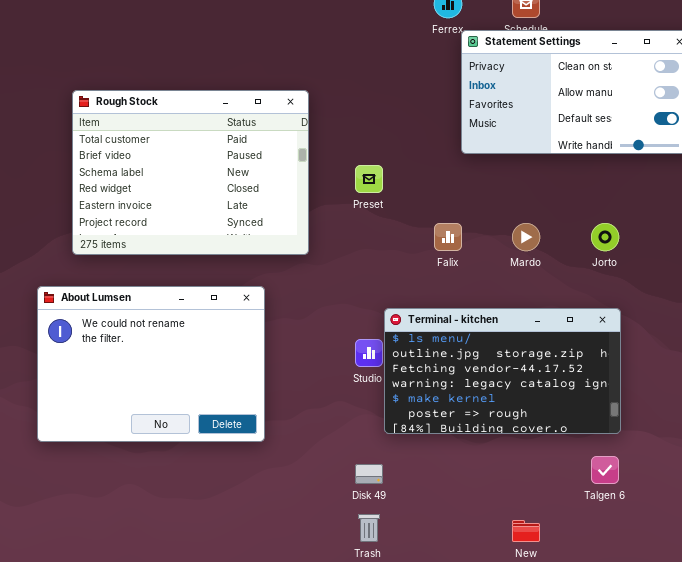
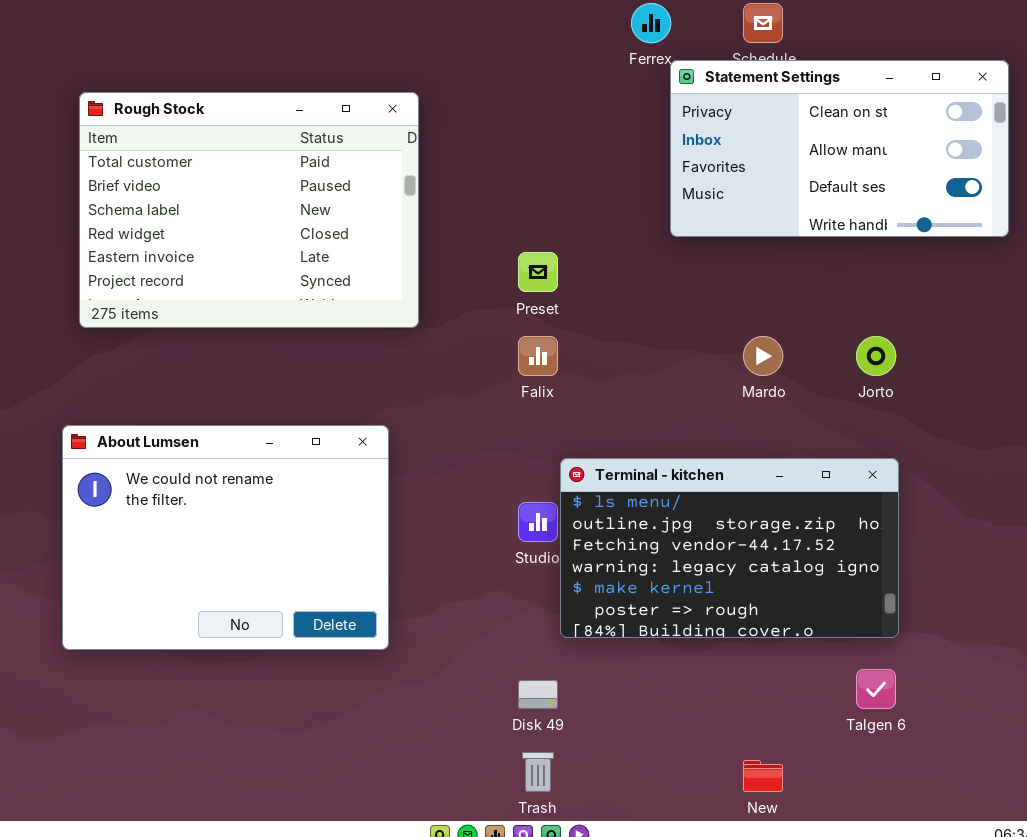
Rough Stock: [72,90,309,255] -> [79,92,419,328], moved
Falix: [434,223,462,251] -> [518,336,558,376], moved

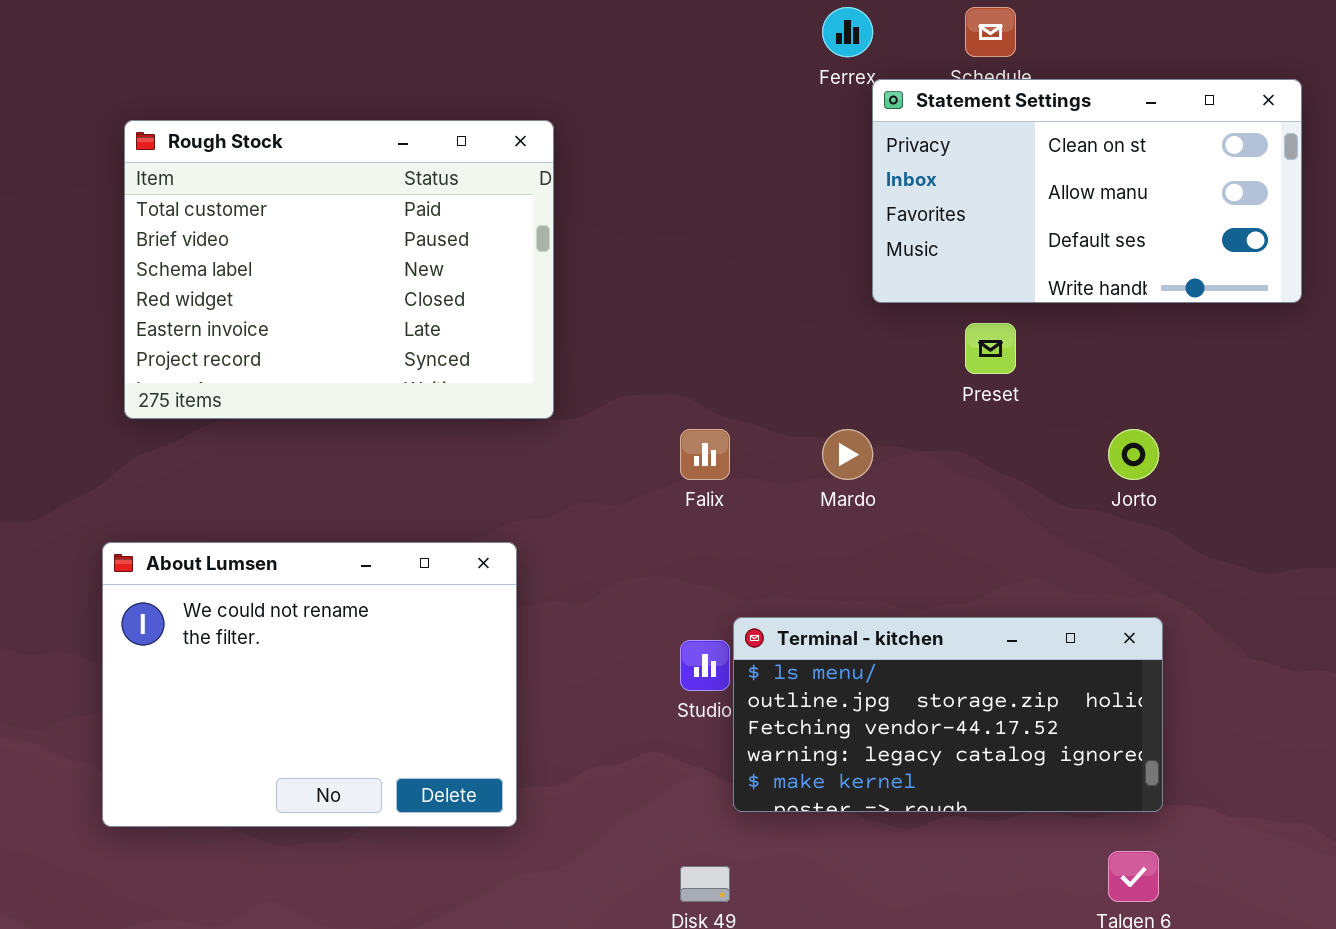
Preset: [518,252,558,292] -> [965,323,1016,374], moved
Mardo: [743,336,783,376] -> [822,429,873,480], moved
Terminal - kitchen: [560,458,899,638] -> [733,617,1163,812], resized

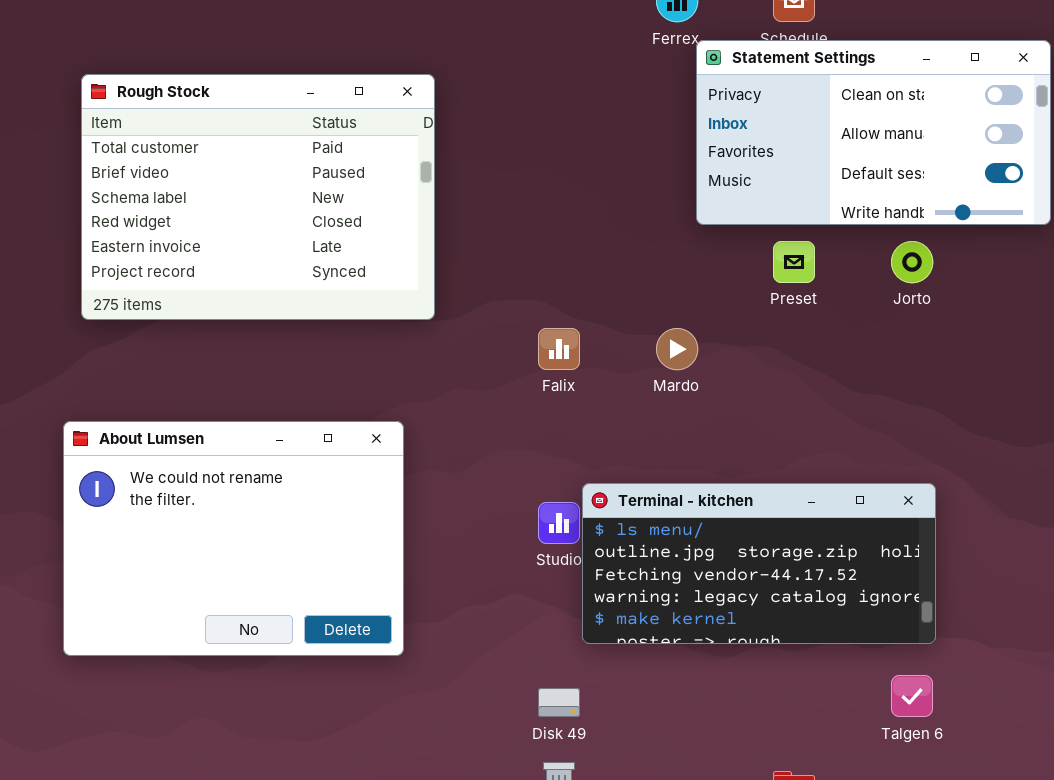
Jorto: [1108,429,1159,480] -> [891,241,933,283], moved

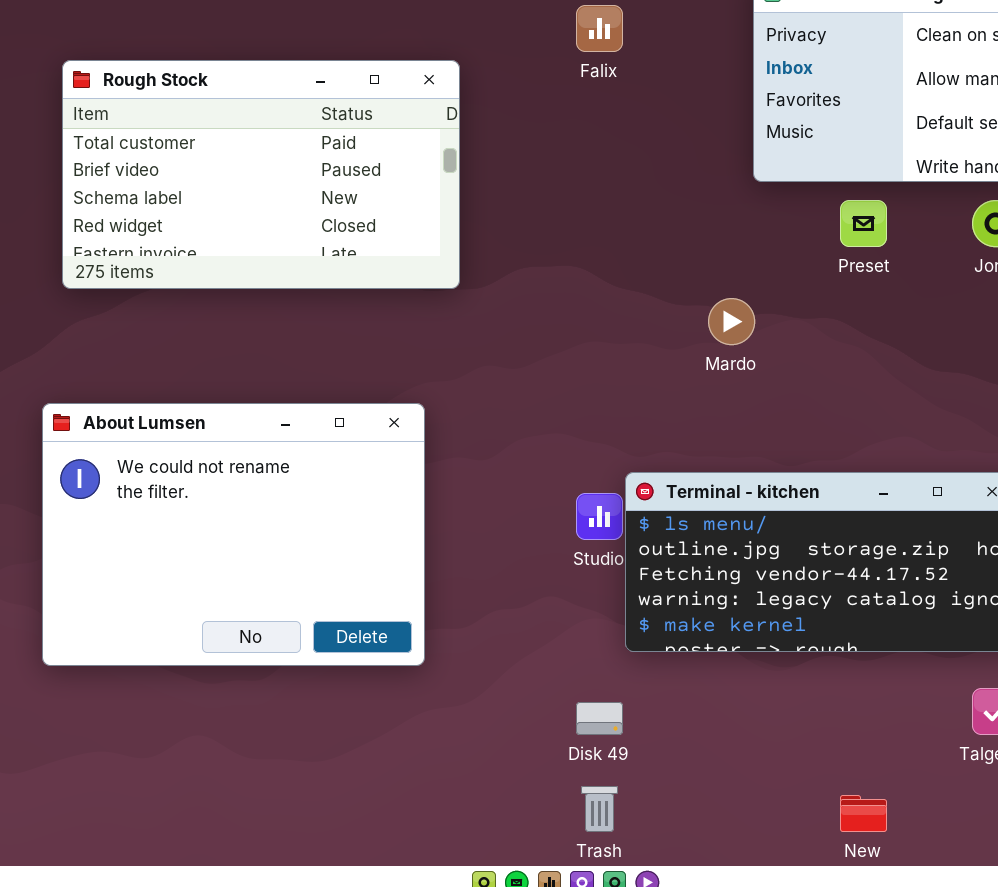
Rough Stock: [81,74,435,320] -> [62,60,460,289], resized
Falix: [538,328,580,370] -> [576,5,623,52], moved

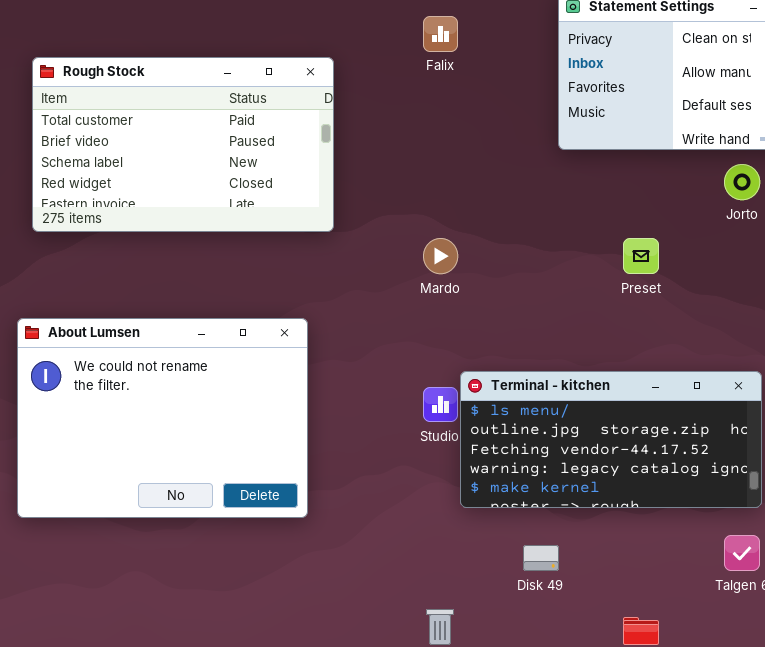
Preset: [840,200,887,247] -> [623,238,659,274], moved
Mardo: [708,298,755,345] -> [423,238,458,274], moved
Disk 49: [576,702,623,735] -> [523,545,559,571], moved

